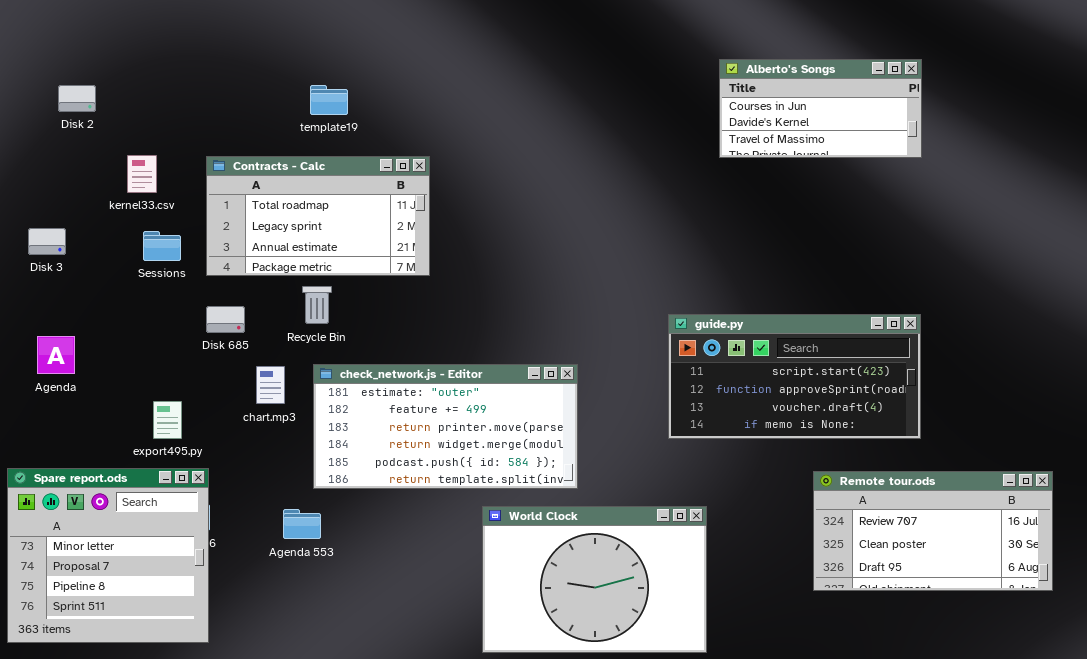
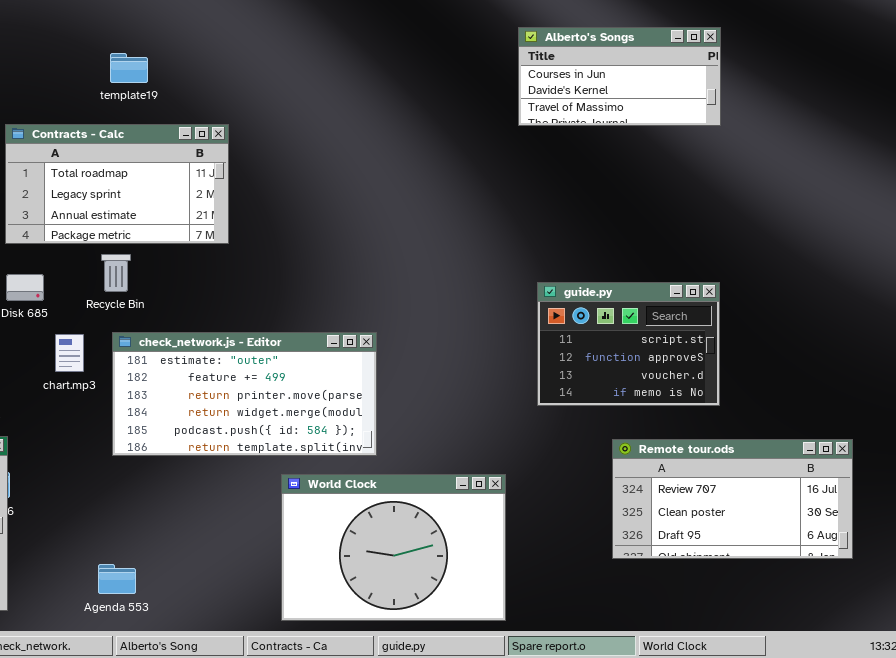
guide.py: [668,314,921,439] -> [537,282,720,406], resized
Agenda 553: [283,509,321,539] -> [98,564,136,594], moved

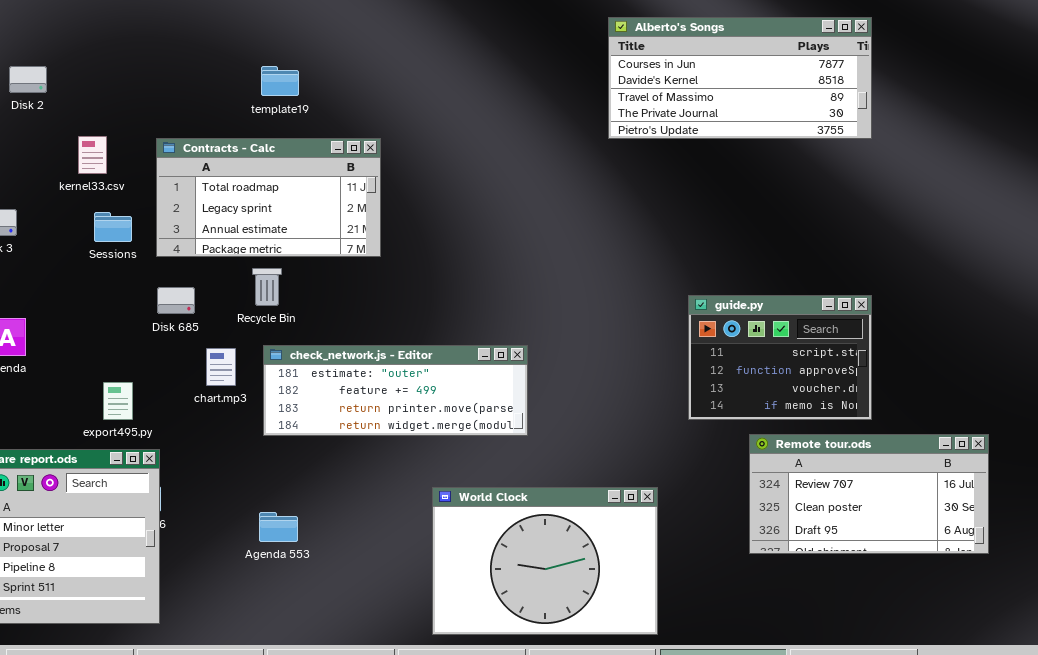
Alberto's Songs: [518,27,721,126] -> [608,17,872,139], resized
check_network.js - Editor: [112,332,377,456] -> [263,345,528,436], resized
Remote tour.ods: [612,439,853,559] -> [749,434,989,554], moved
Agenda 553: [98,564,136,594] -> [259,512,298,542], moved

